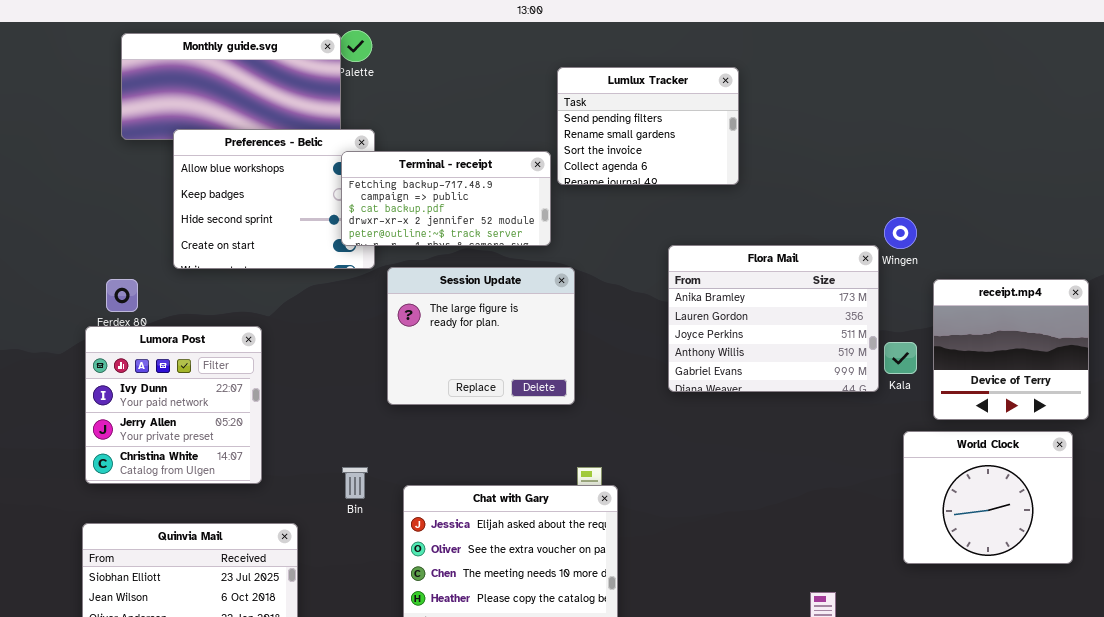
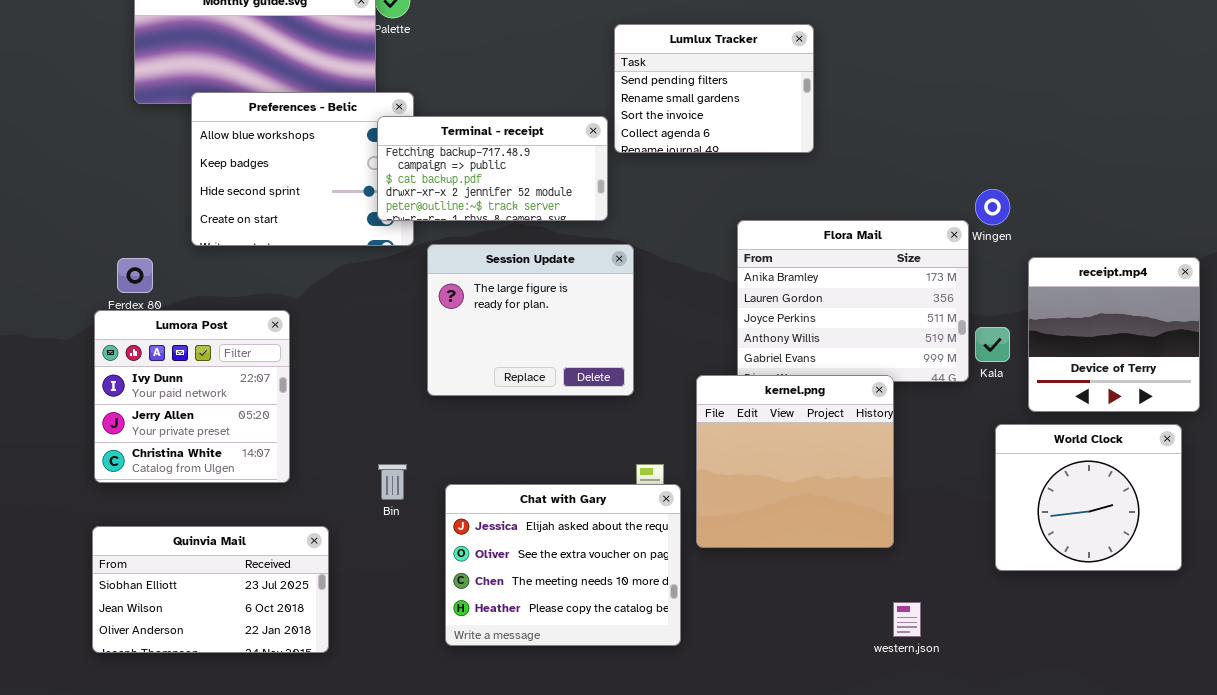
kernel.png: none -> [696,375,894,548], opened

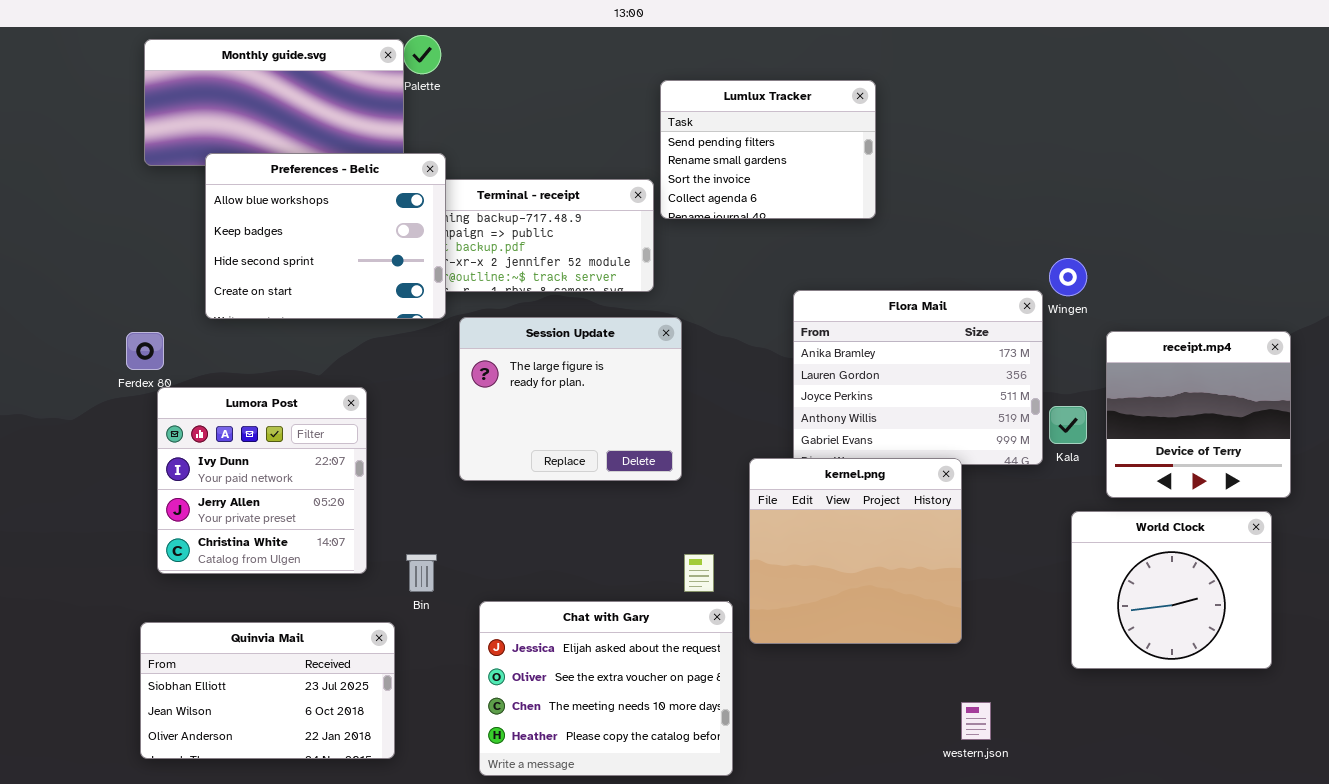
Preferences - Belic: [191,92,414,246] -> [205,153,446,319], raised
Lumora Post: [94,310,290,483] -> [157,387,367,574], moved
Chat with Gary: [445,484,681,646] -> [479,601,733,776], moved
Quinvia Mail: [92,526,329,653] -> [140,622,395,759], moved

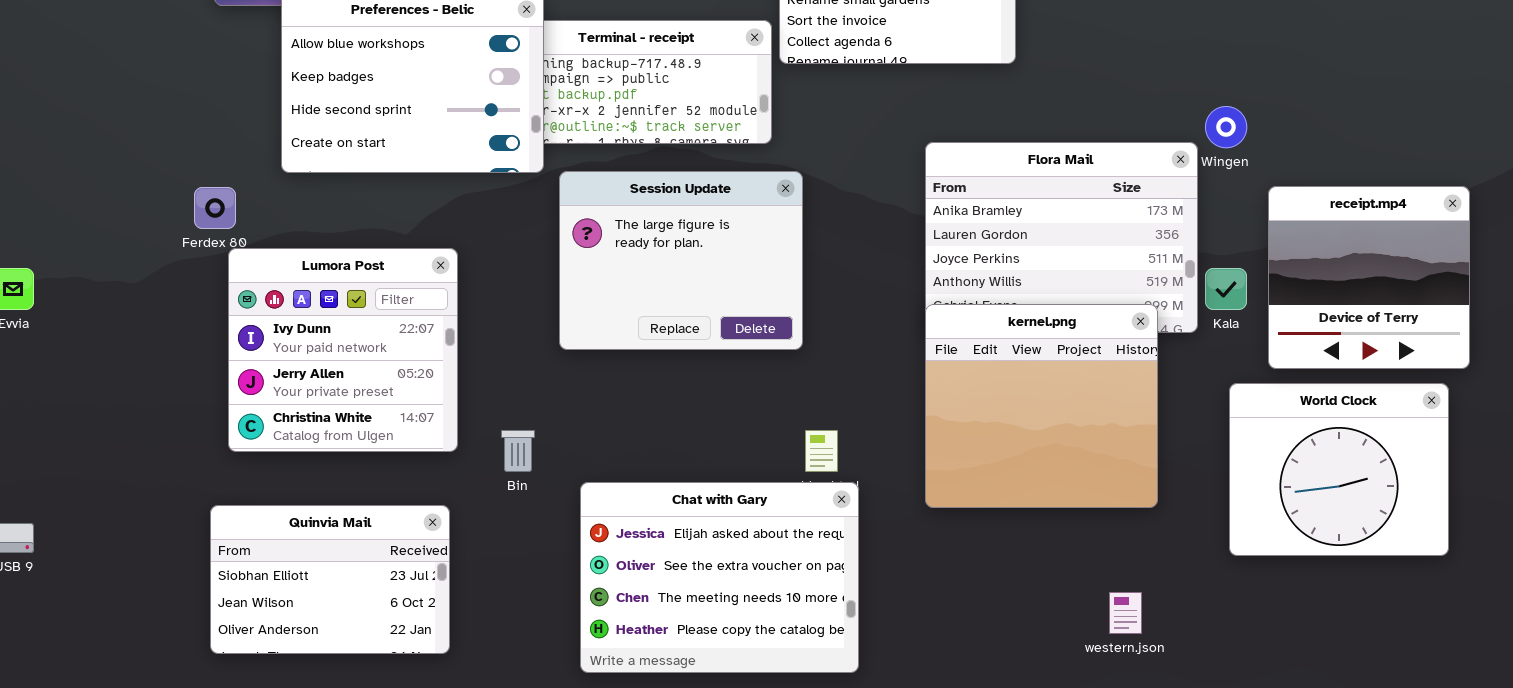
kernel.png: [749,458,962,644] -> [925,304,1158,508], moved
Quinvia Mail: [140,622,395,759] -> [210,505,450,654], resized

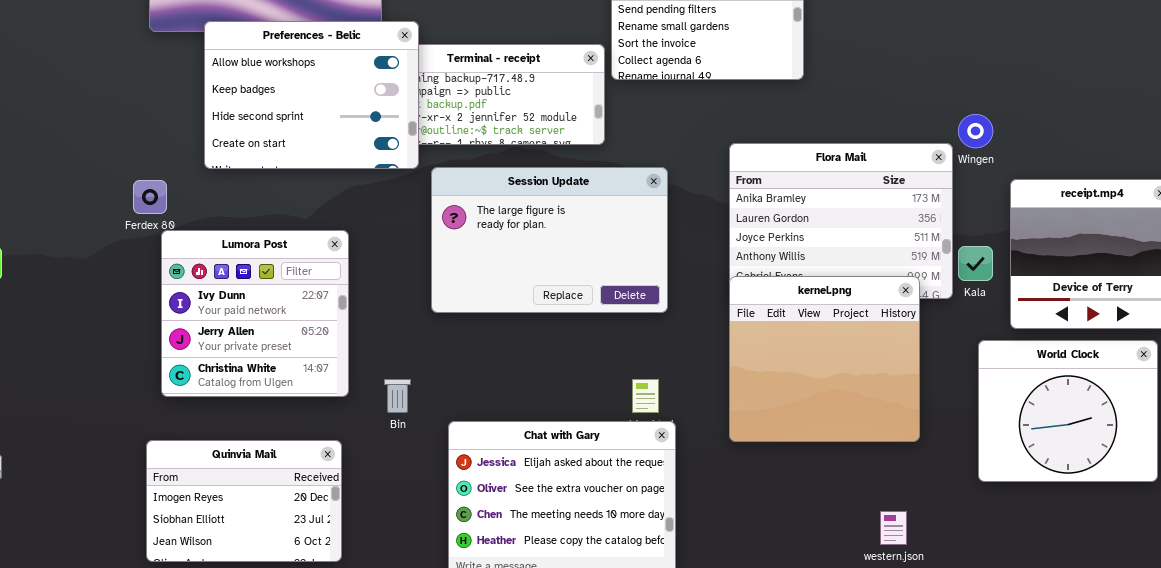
Session Update: [559,171,803,350] -> [431,167,668,313], resized
Quinvia Mail: [210,505,450,654] -> [146,440,342,562], scrolled up 1 row

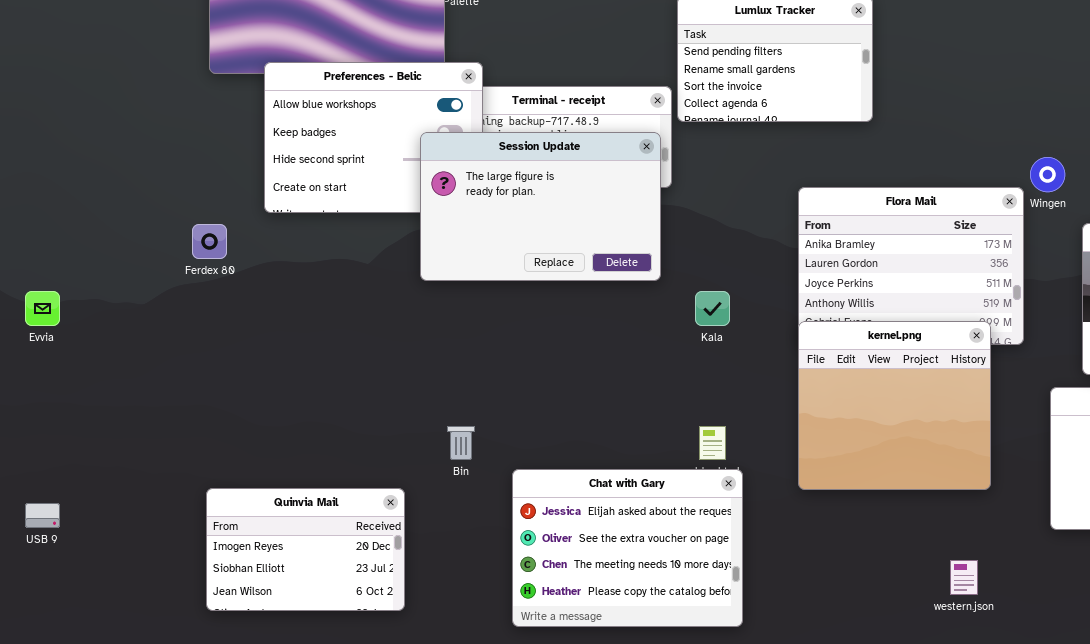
Session Update: [431,167,668,313] -> [420,132,661,281], moved
Lumora Post: [161,230,349,397] -> none, closed
Kala: [958,246,993,281] -> [695,291,730,326], moved

